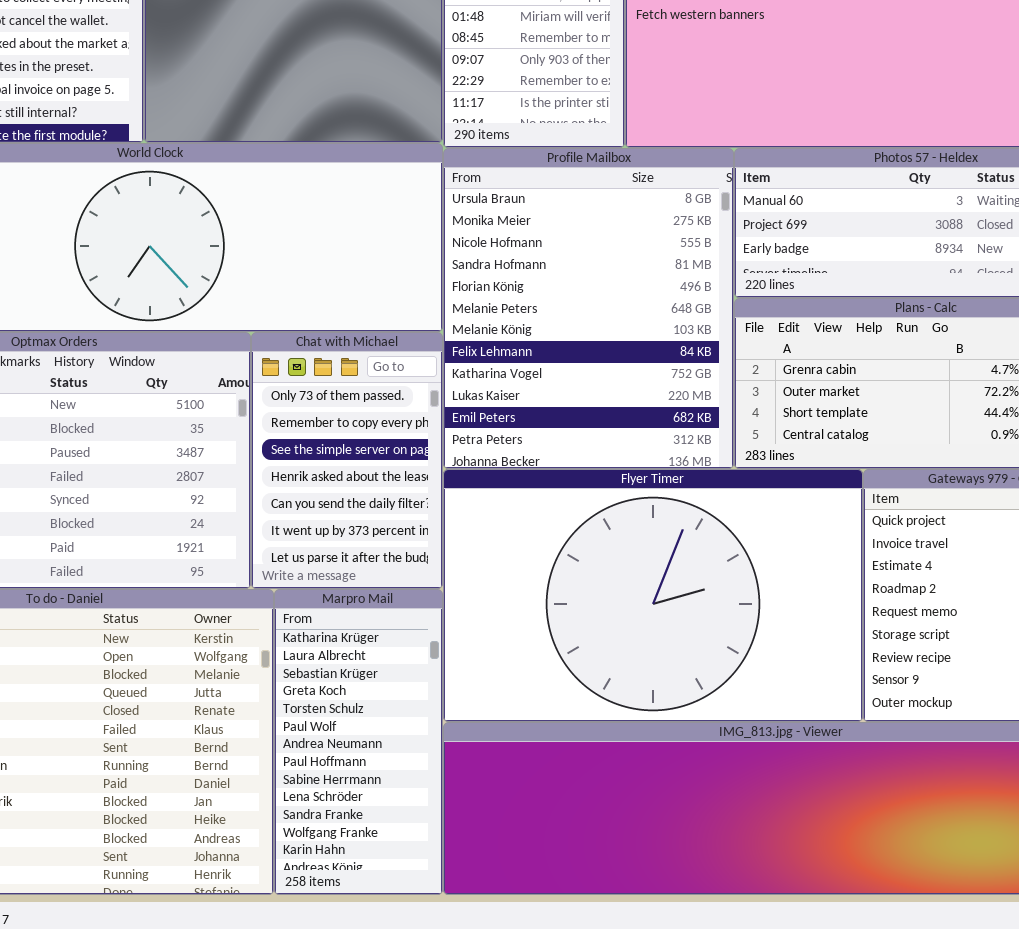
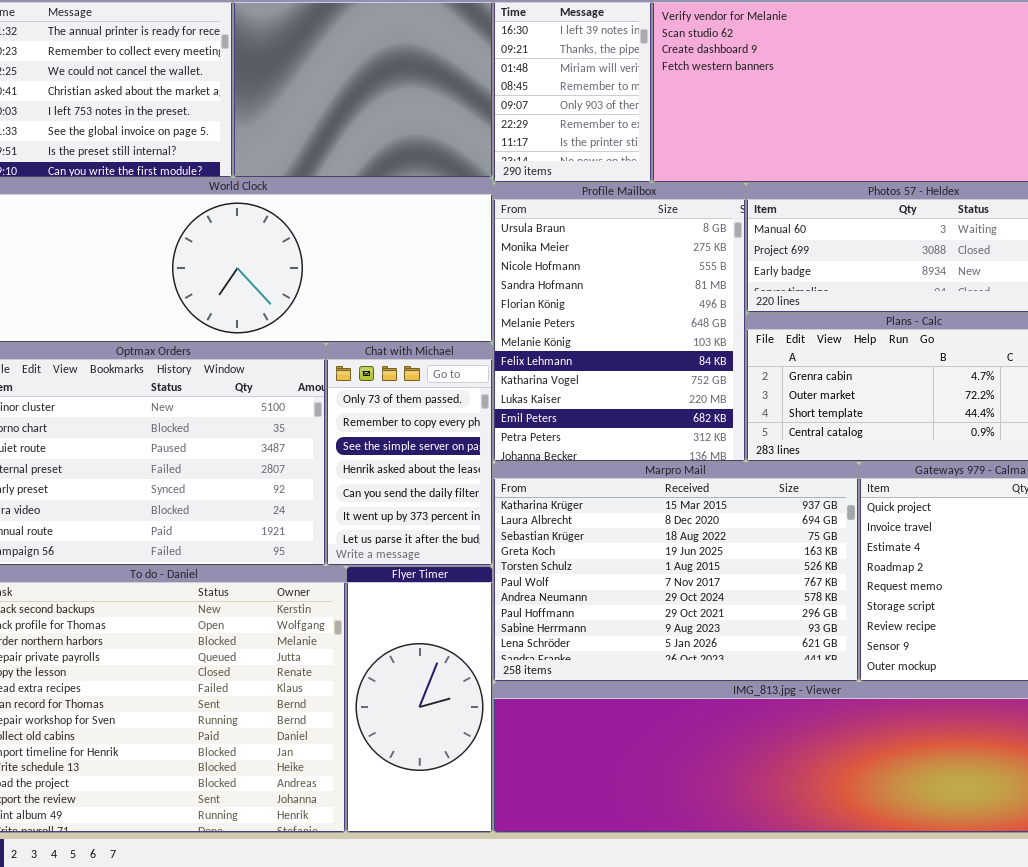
Flyer Timer: [443,469,863,722] -> [346,566,493,833], moved, resized
Marpro Mail: [274,589,443,895] -> [493,462,859,682], moved, resized

